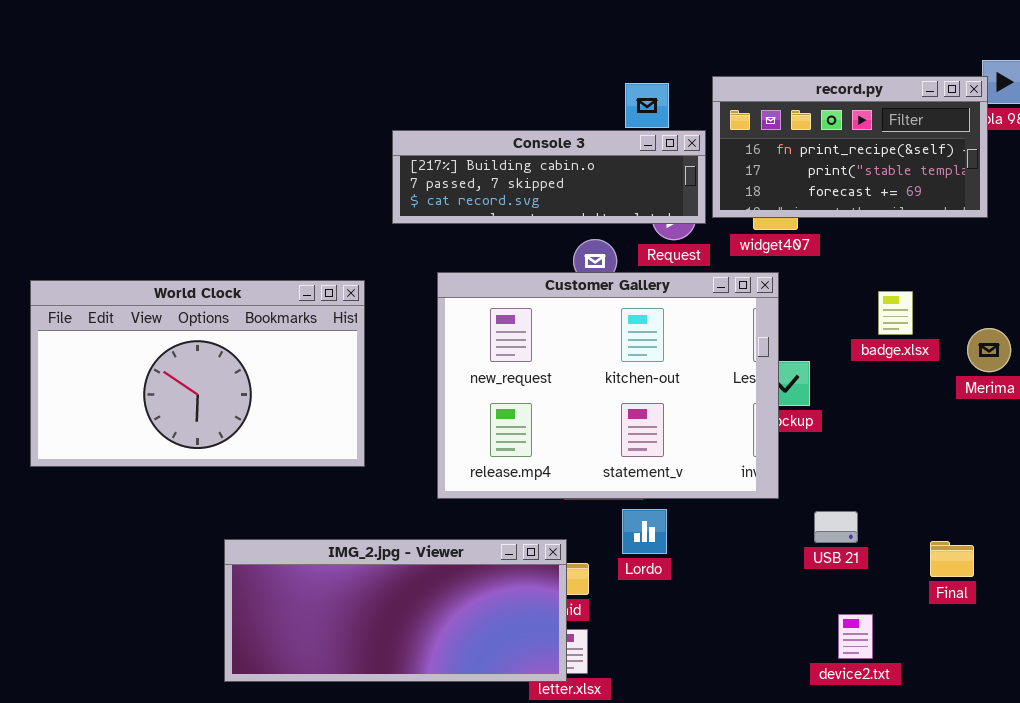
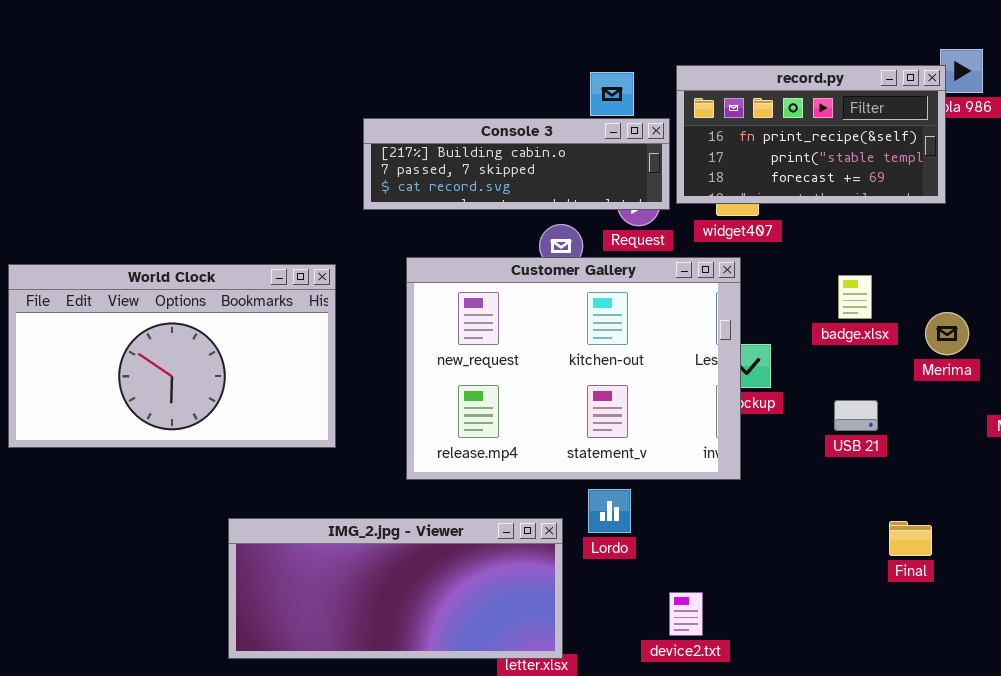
USB 21: [814,511,858,543] -> [834,400,878,431], moved
IMG_2.jpg - Viewer: [224,539,567,682] -> [228,518,563,659], moved
device2.txt: [838,614,873,659] -> [669,592,703,636], moved

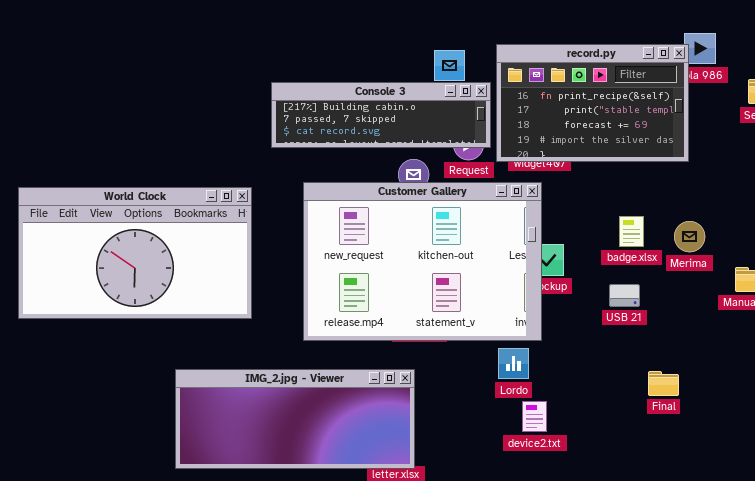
record.py: [676,65,946,204] -> [496,44,689,162], resized
badge.xlsx: [838,275,872,319] -> [619,216,644,247], moved
Lordo: [588,489,631,533] -> [498,348,529,379], moved
device2.txt: [669,592,703,636] -> [522,401,547,432], moved

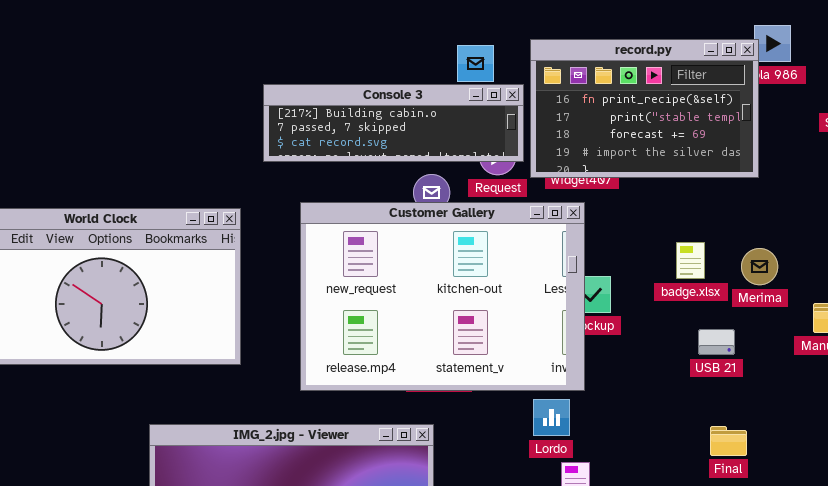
USB 21: [609,284,640,307] -> [698,329,735,355], moved

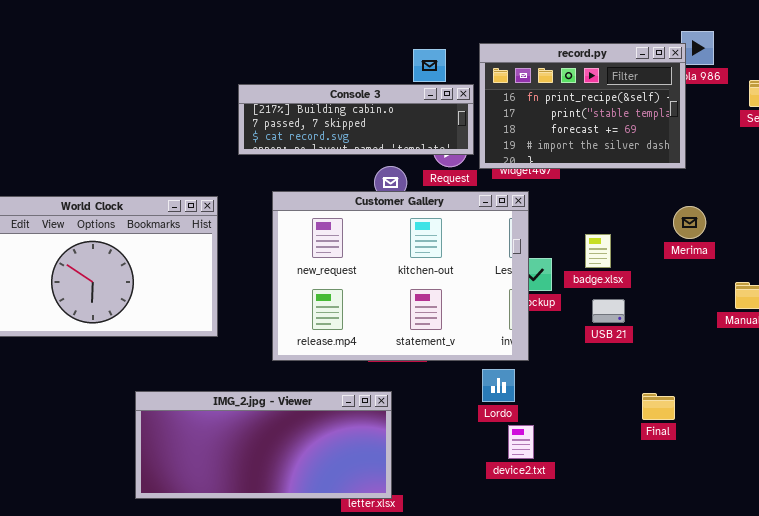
badge.xlsx: [676,242,705,279] -> [585,234,611,268], moved
Merima: [741,248,778,285] -> [673,206,706,239], moved
USB 21: [698,329,735,355] -> [592,299,625,323], moved

